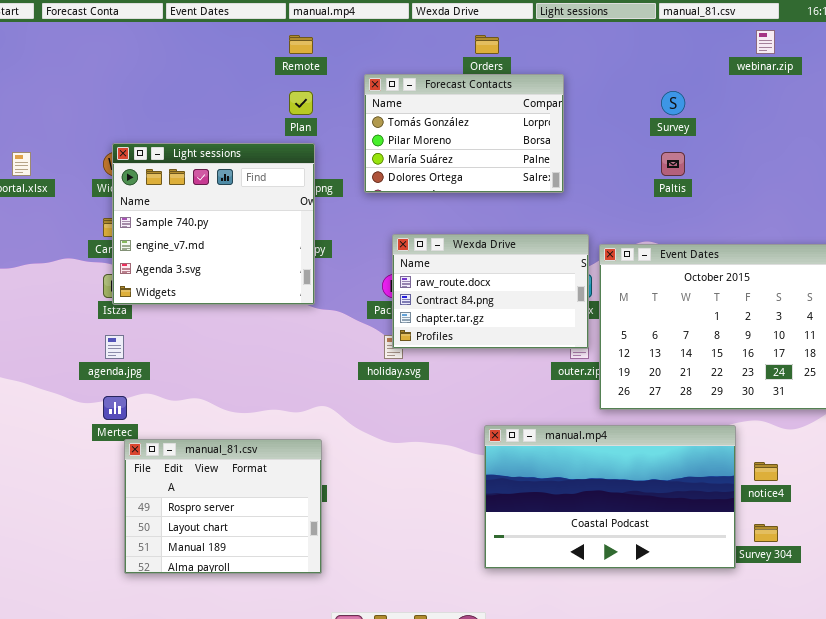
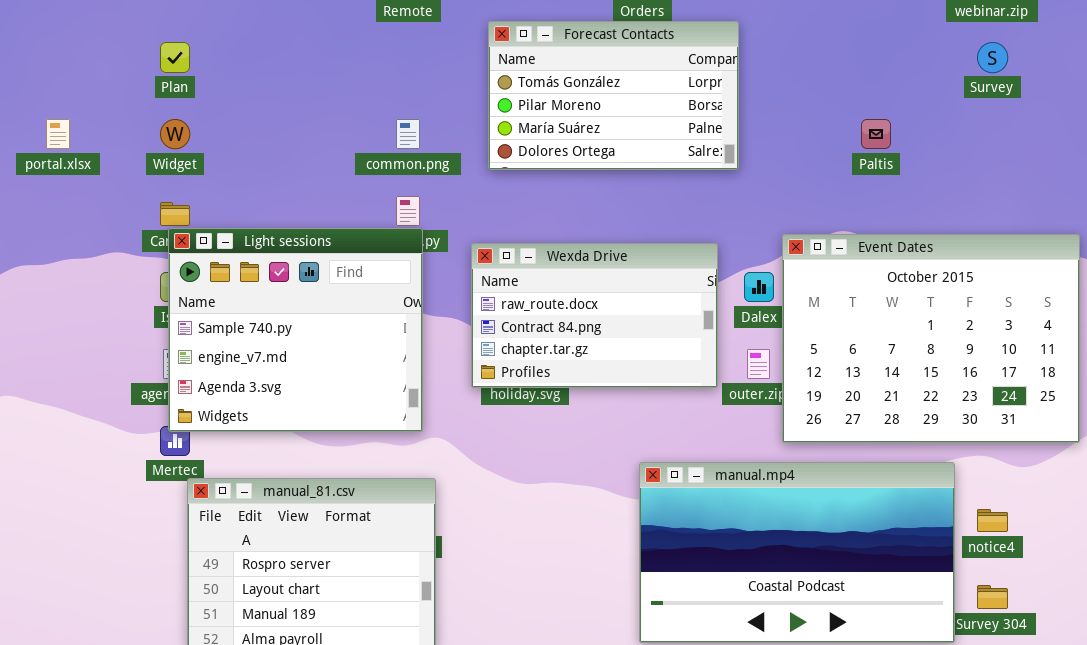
Plan: [289,91,313,115] -> [160,42,190,73], moved
Survey: [661,91,685,115] -> [977,42,1008,73], moved
Light sessions: [112,143,315,305] -> [168,228,423,432], moved
Wexda Drive: [392,234,589,349] -> [471,243,718,388], moved

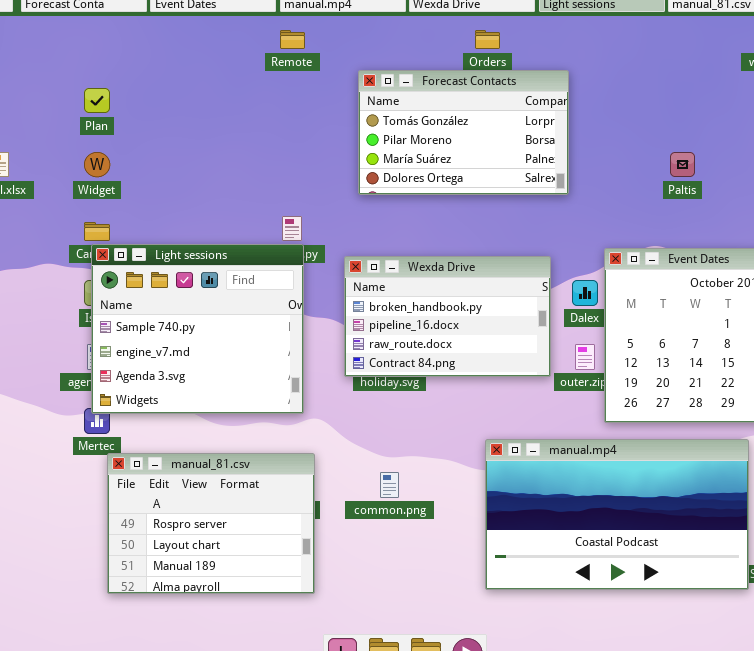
common.png: [396,119,420,149] -> [380,472,399,498], moved
Wexda Drive: [471,243,718,388] -> [344,256,551,377], scrolled up 2 rows

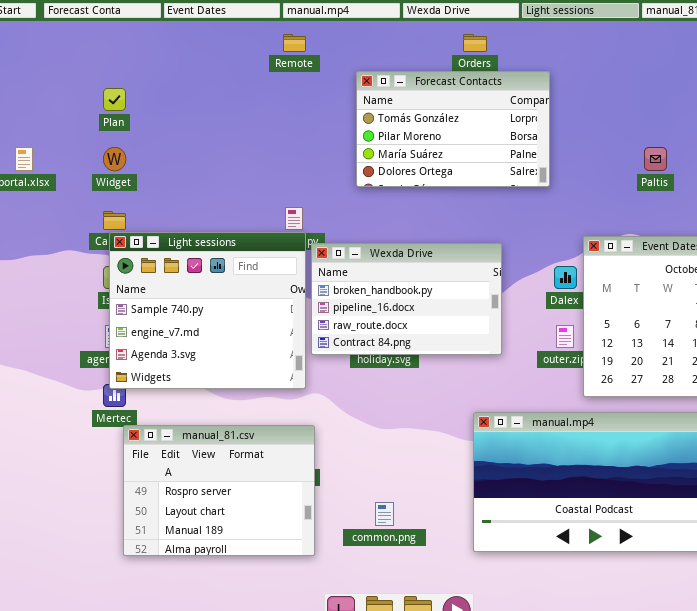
Wexda Drive: [344,256,551,377] -> [311,243,502,355], moved
common.png: [380,472,399,498] -> [375,502,394,526], moved

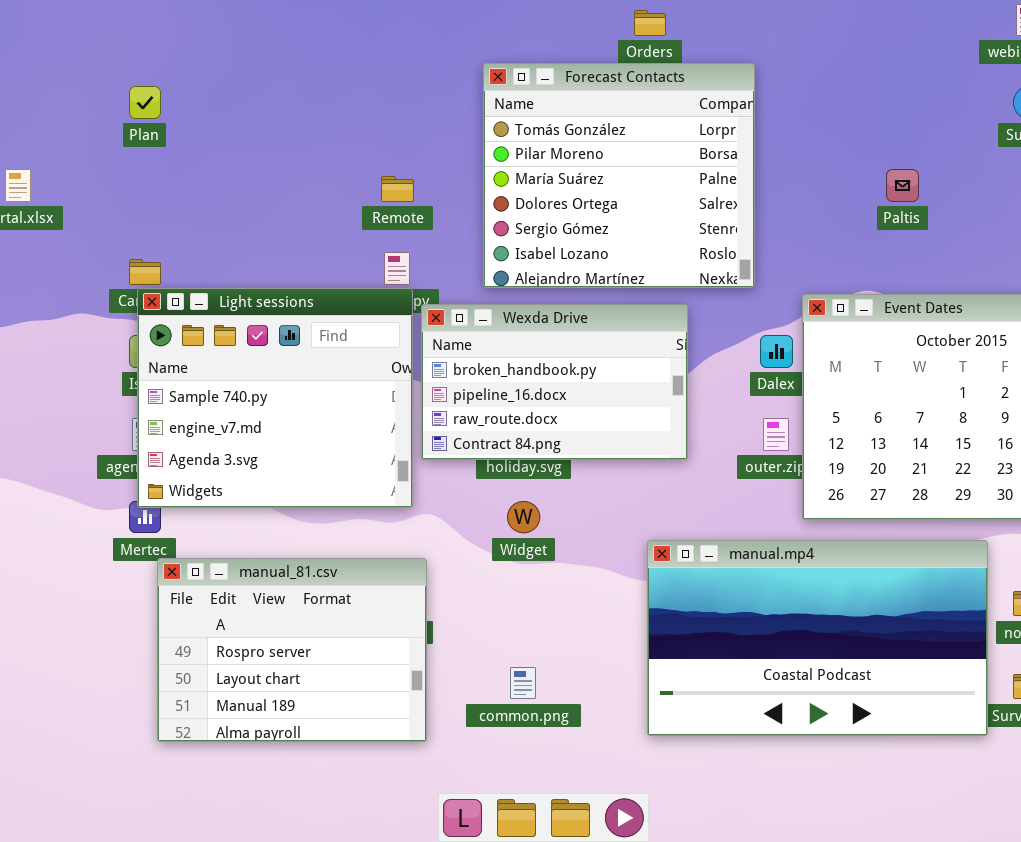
Remote: [283,34,306,52] -> [381,176,414,202], moved
Forecast Contacts: [356,71,550,187] -> [483,63,755,288], resized
Widget: [103,147,126,171] -> [507,501,540,533], moved

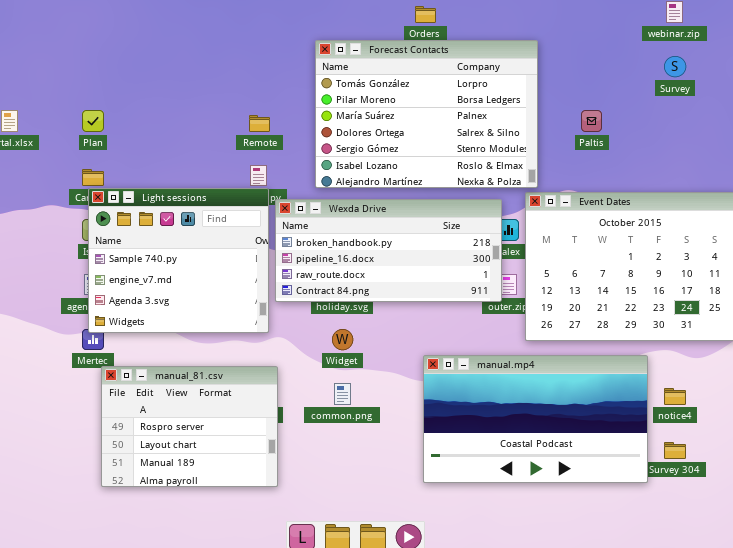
Forecast Contacts: [483,63,755,288] -> [315,40,538,188], resized
Plan: [129,86,161,119] -> [82,110,104,132], moved
Wexda Drive: [421,304,688,460] -> [275,199,502,302], resized
common.png: [510,667,536,699] -> [334,383,351,405], moved

